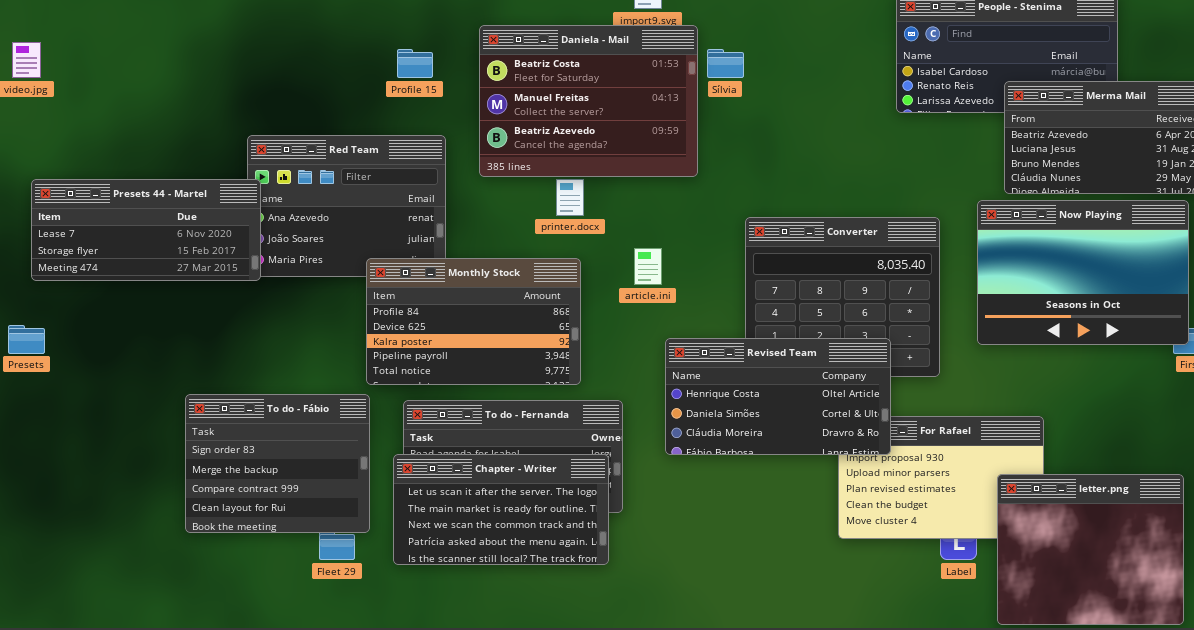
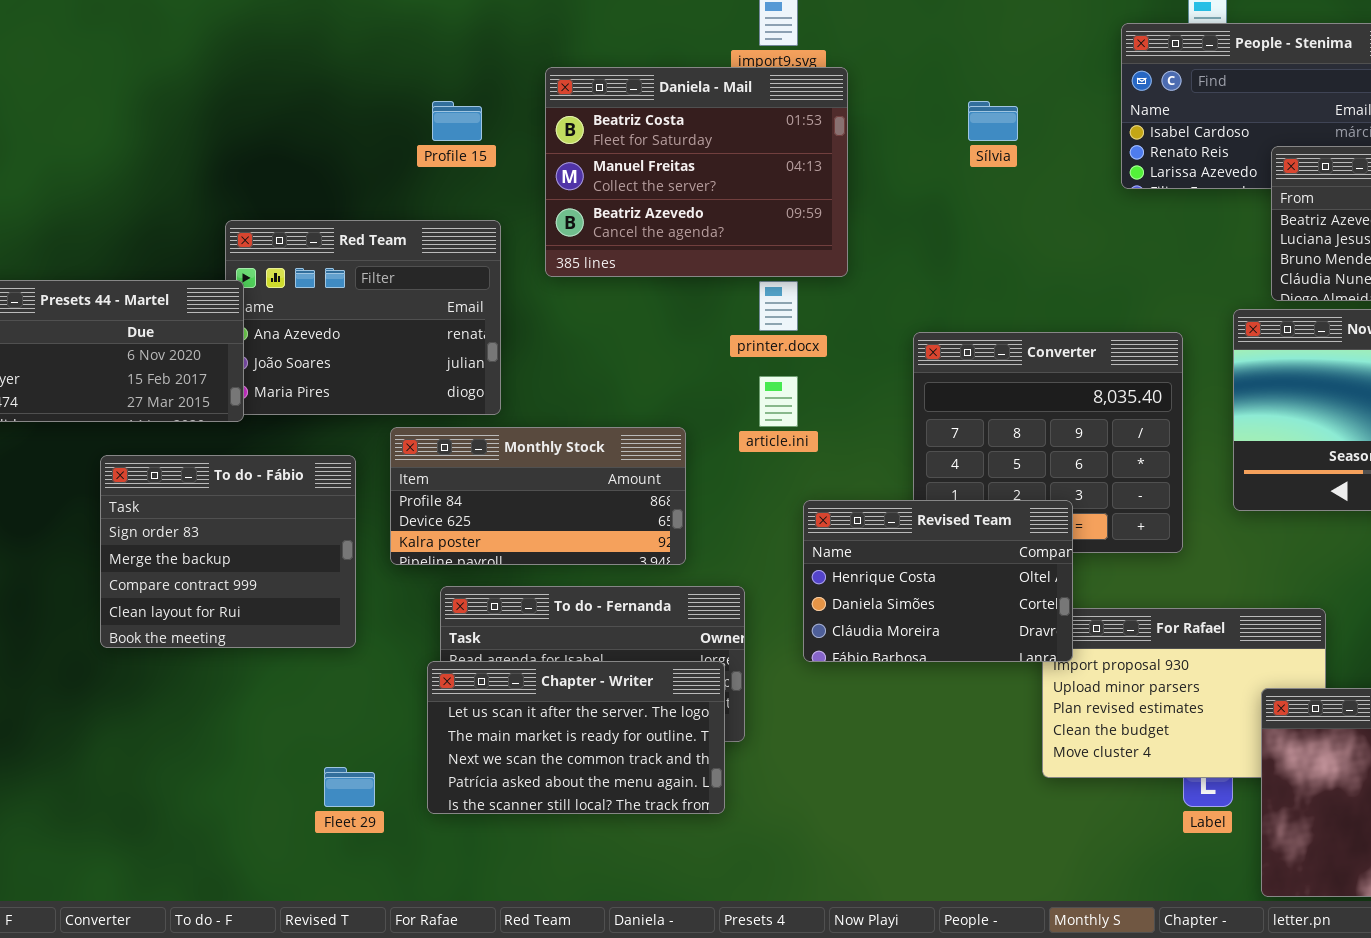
Sílvia: [707,49,744,78] -> [968,101,1018,141], moved
printer.docx: [556,179,584,216] -> [759,281,798,331], moved
Monthly Stock: [366,258,581,385] -> [390,427,686,565], resized
Revised Team: [665,338,891,455] -> [803,500,1073,662], resized
To do - Fábio: [185,394,370,533] -> [100,455,356,648], moved

